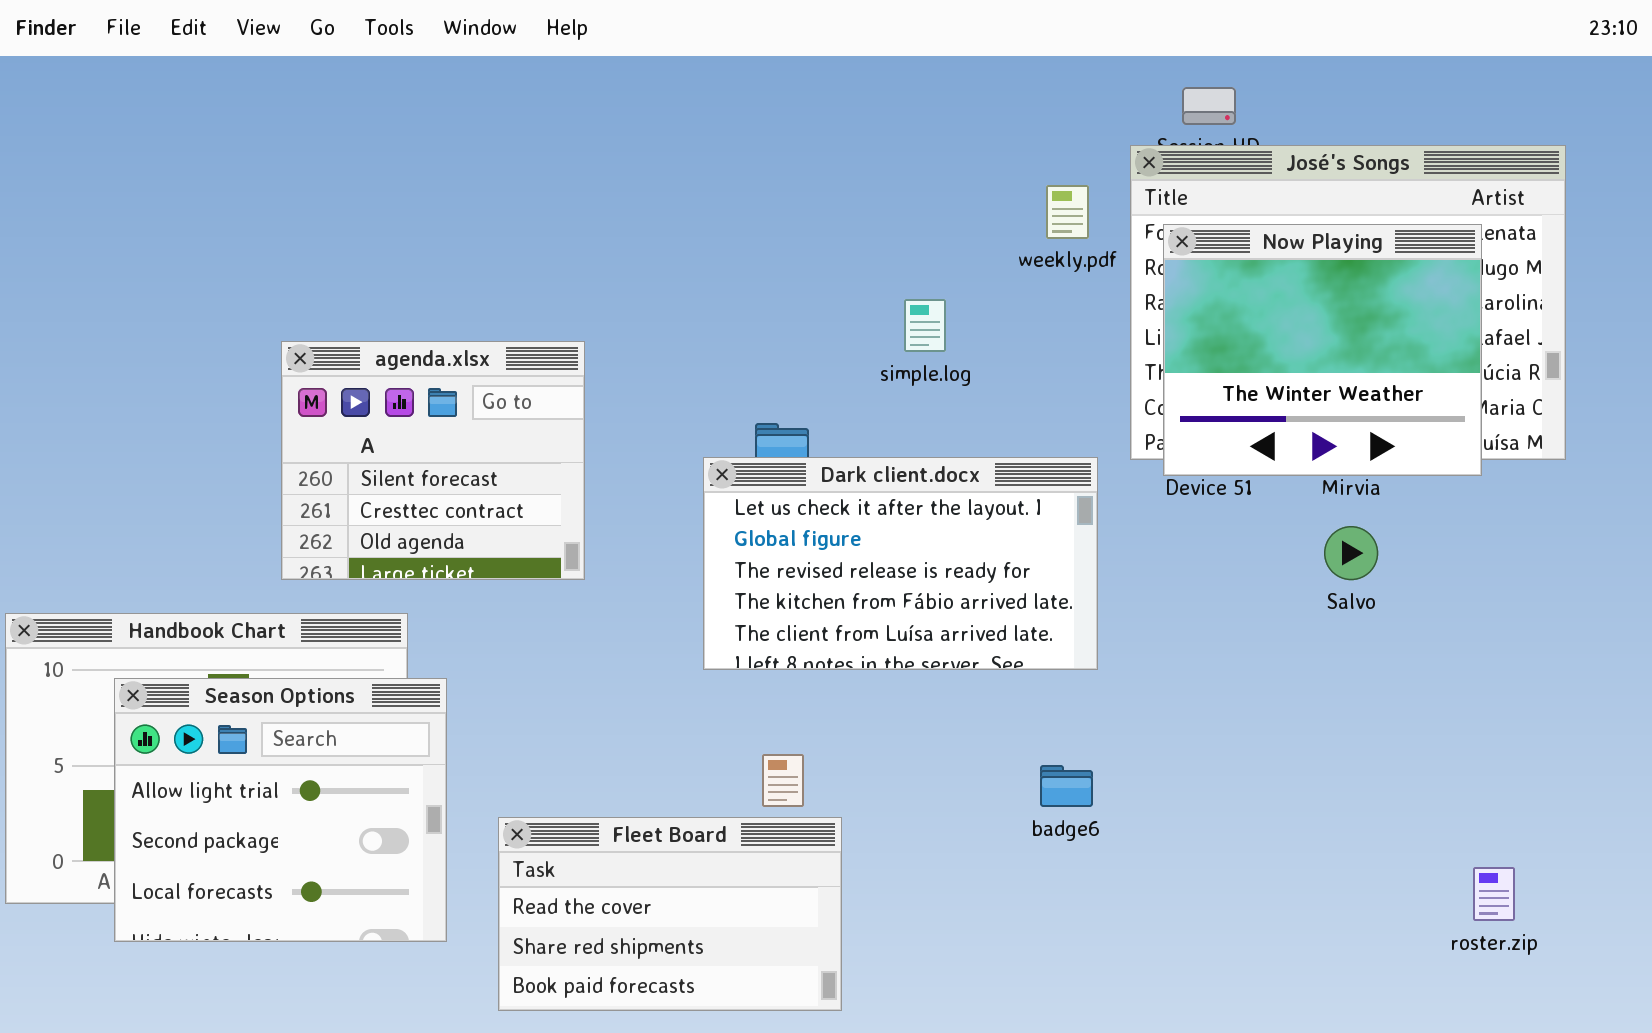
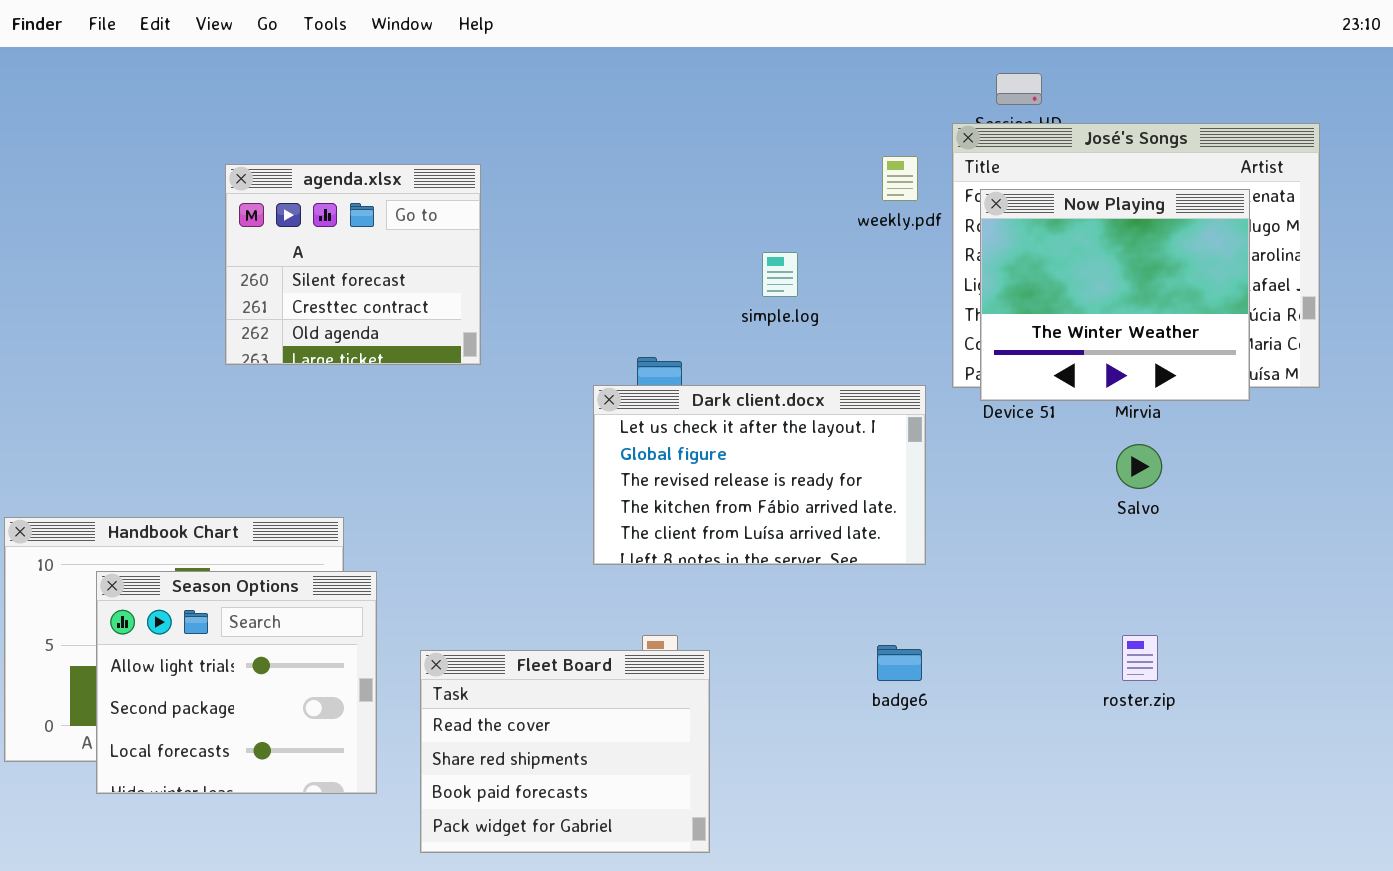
agenda.xlsx: [281,341,585,580] -> [225,164,481,365], moved
Fleet Board: [498,817,842,1011] -> [420,650,710,853], resized
roster.zip: [1473,867,1515,921] -> [1122,635,1158,681], moved

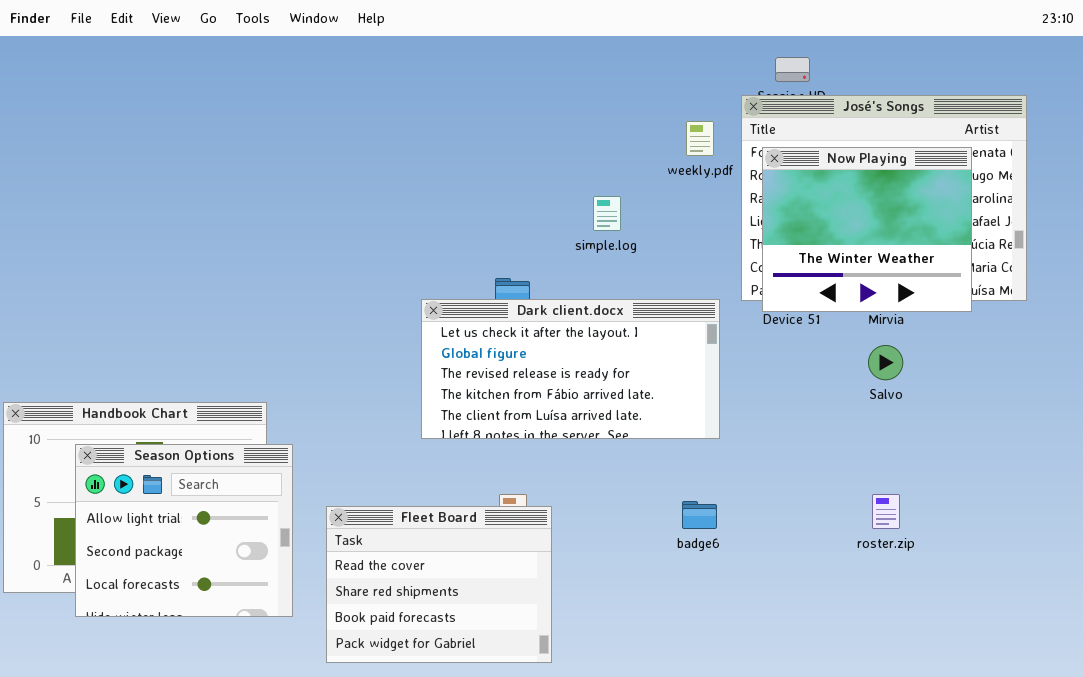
agenda.xlsx: [225,164,481,365] -> none, closed
Dark client.docx: [593,385,926,565] -> [421,299,720,439], resized

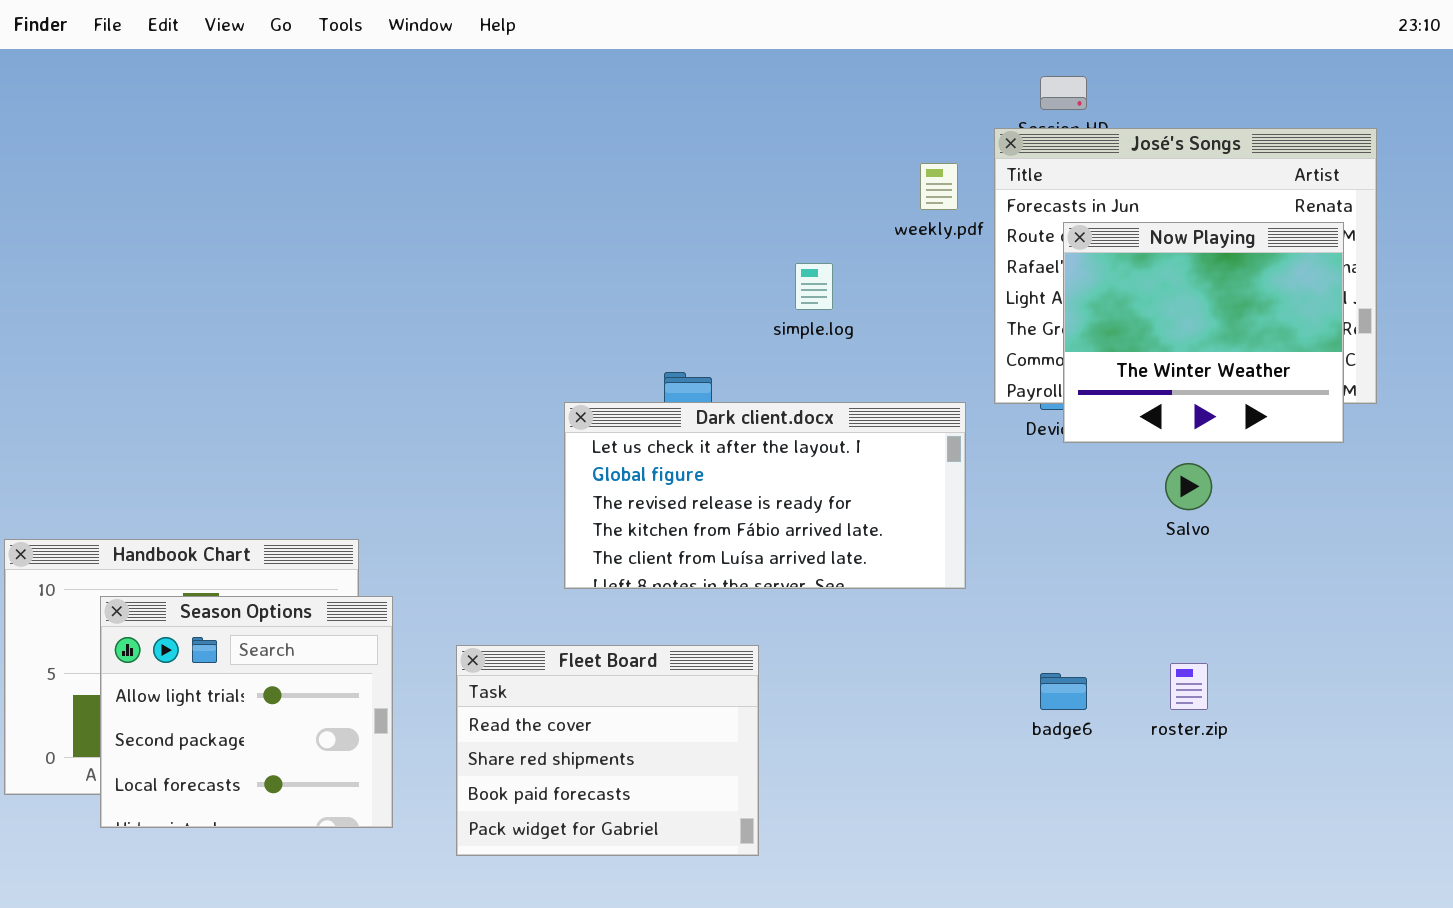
Now Playing: [762,147,972,312] -> [1063,222,1344,443], moved
badge6: [682,501,717,529] -> [1040,673,1087,710], moved
Fleet Board: [326,506,552,663] -> [456,645,759,856], moved

